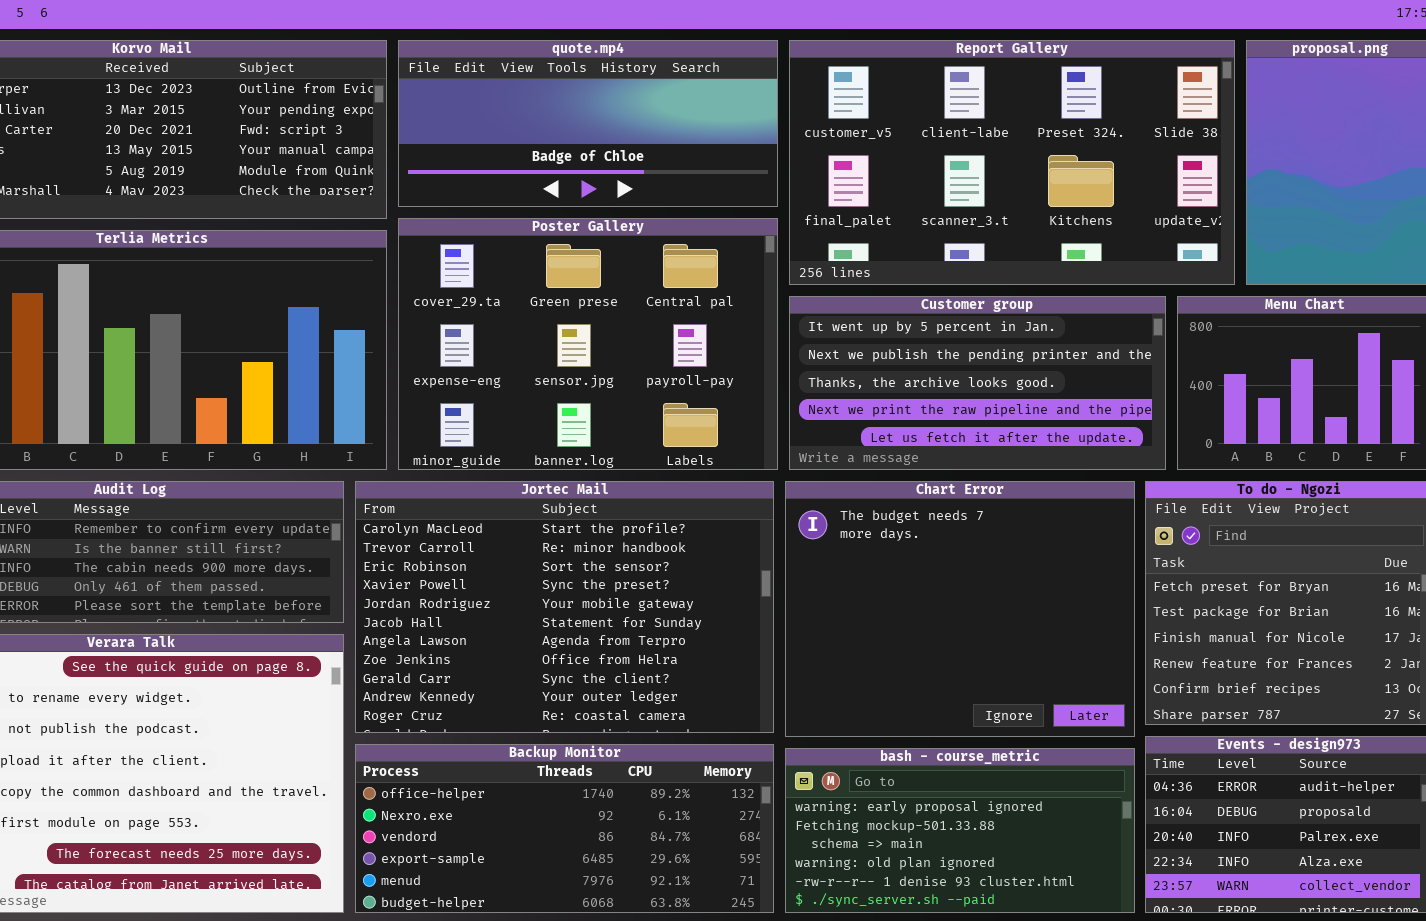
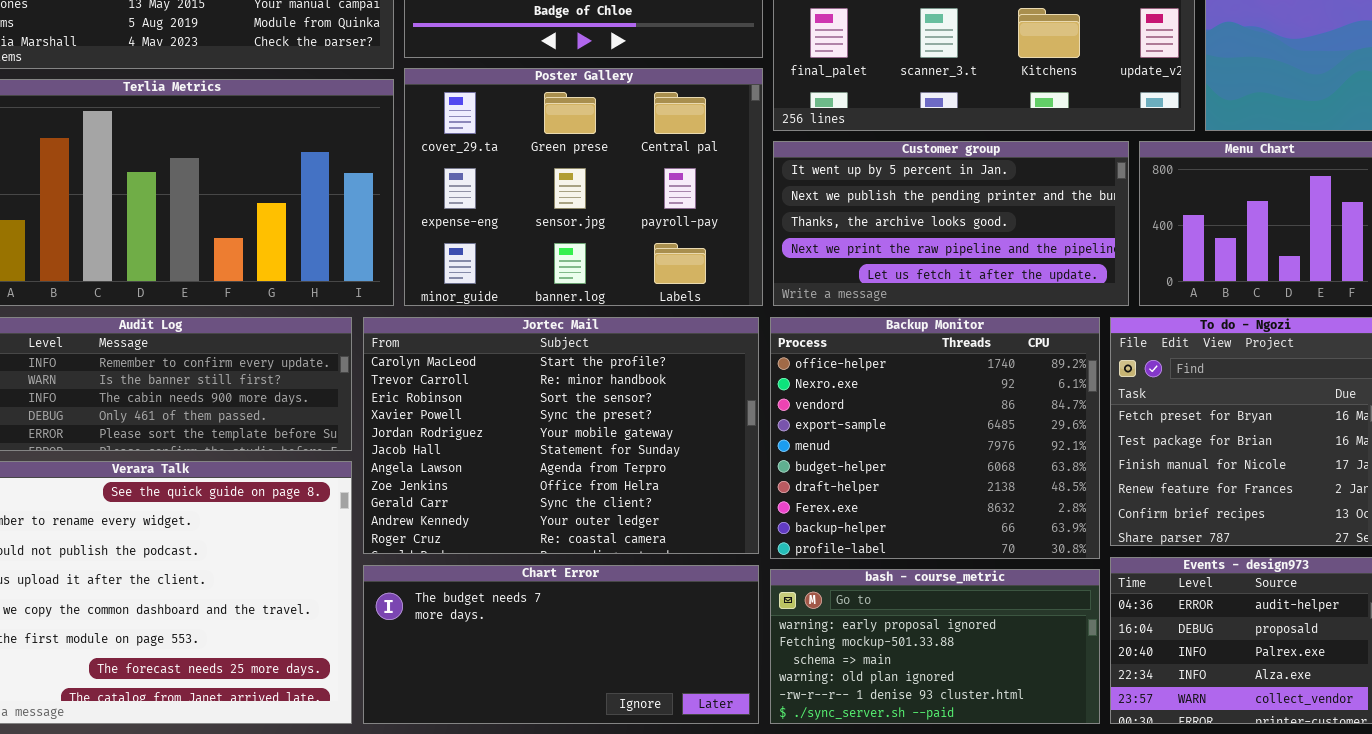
Chart Error: [785,481,1135,737] -> [363,565,759,724], moved, resized
Backup Monitor: [355,744,774,913] -> [770,317,1100,559], moved, resized

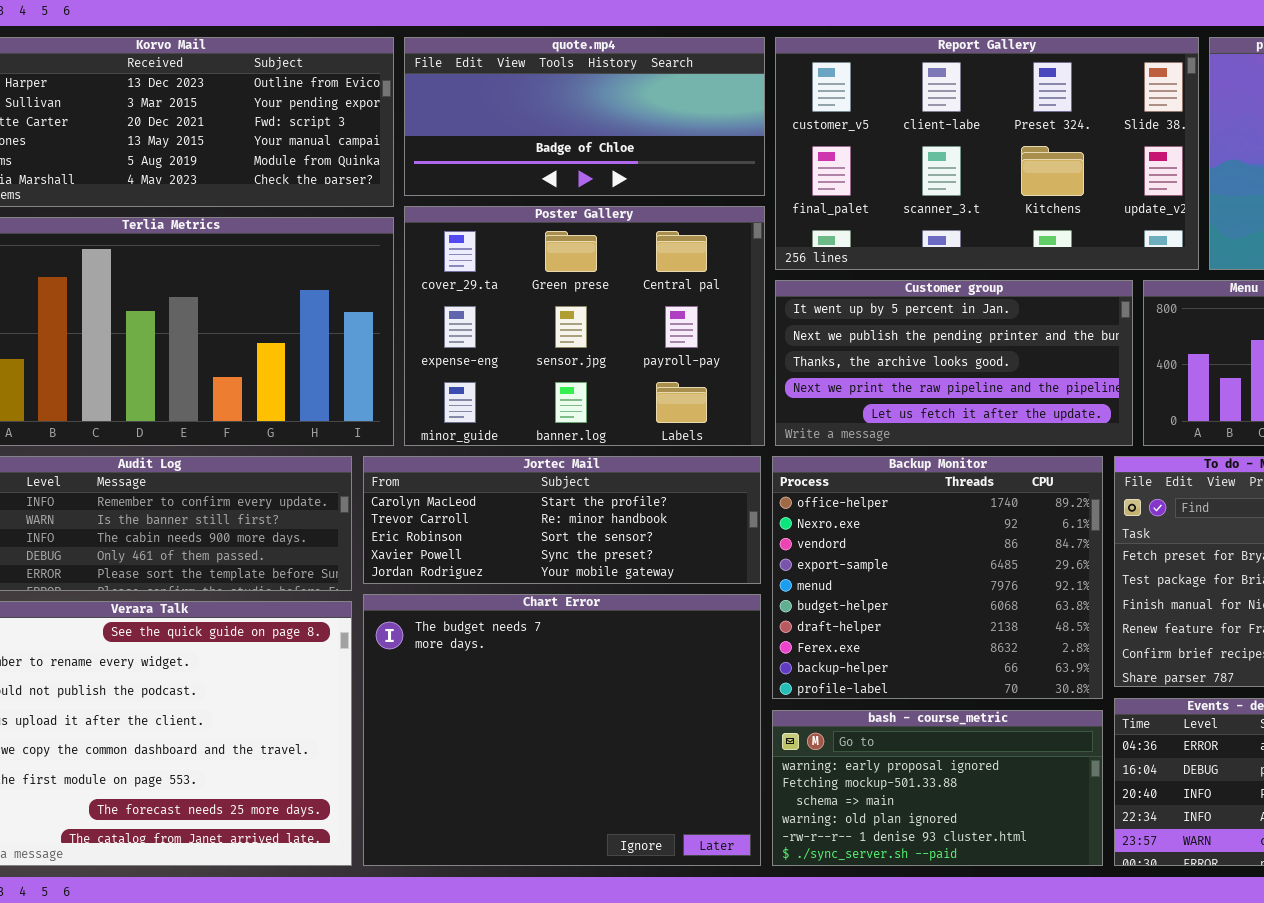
Jortec Mail: [363,317,759,554] -> [363,456,761,584], resized
Chart Error: [363,565,759,724] -> [363,594,761,866], resized

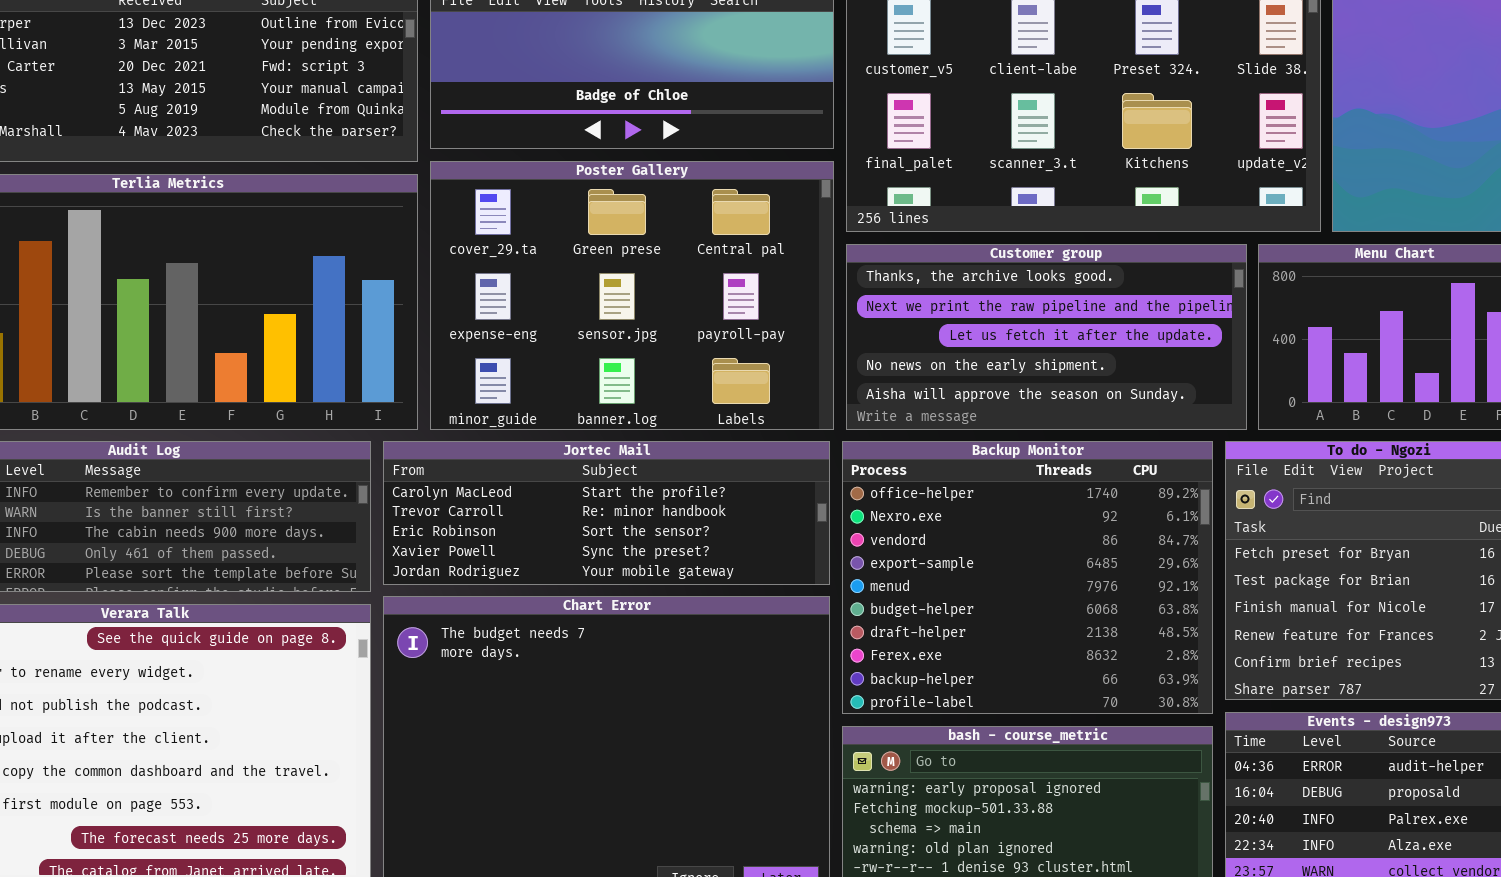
Customer group: [775,280,1133,446] -> [846,244,1247,430], scrolled down 2 rows

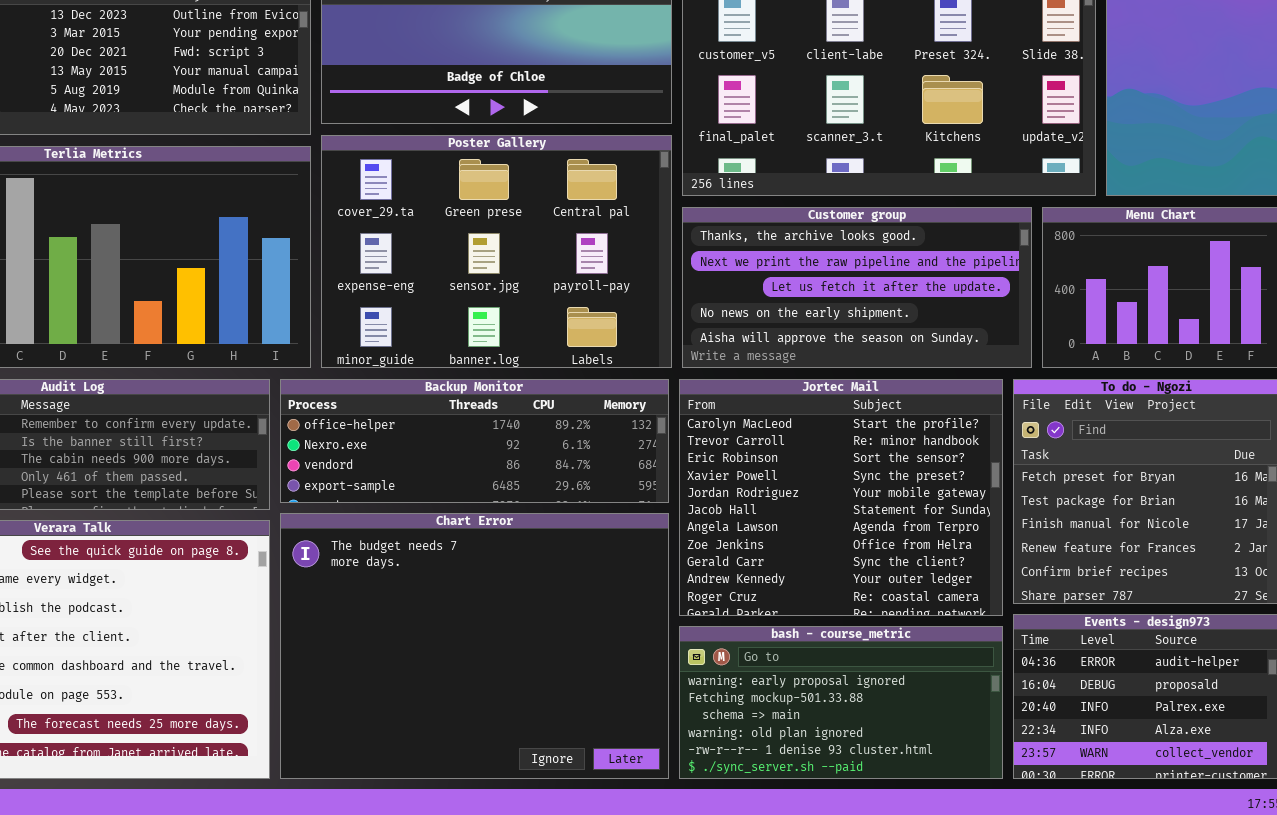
Jortec Mail: [383,441,830,585] -> [679,379,1003,616], moved, resized
Backup Monitor: [842,441,1213,714] -> [280,379,669,503], moved, resized

